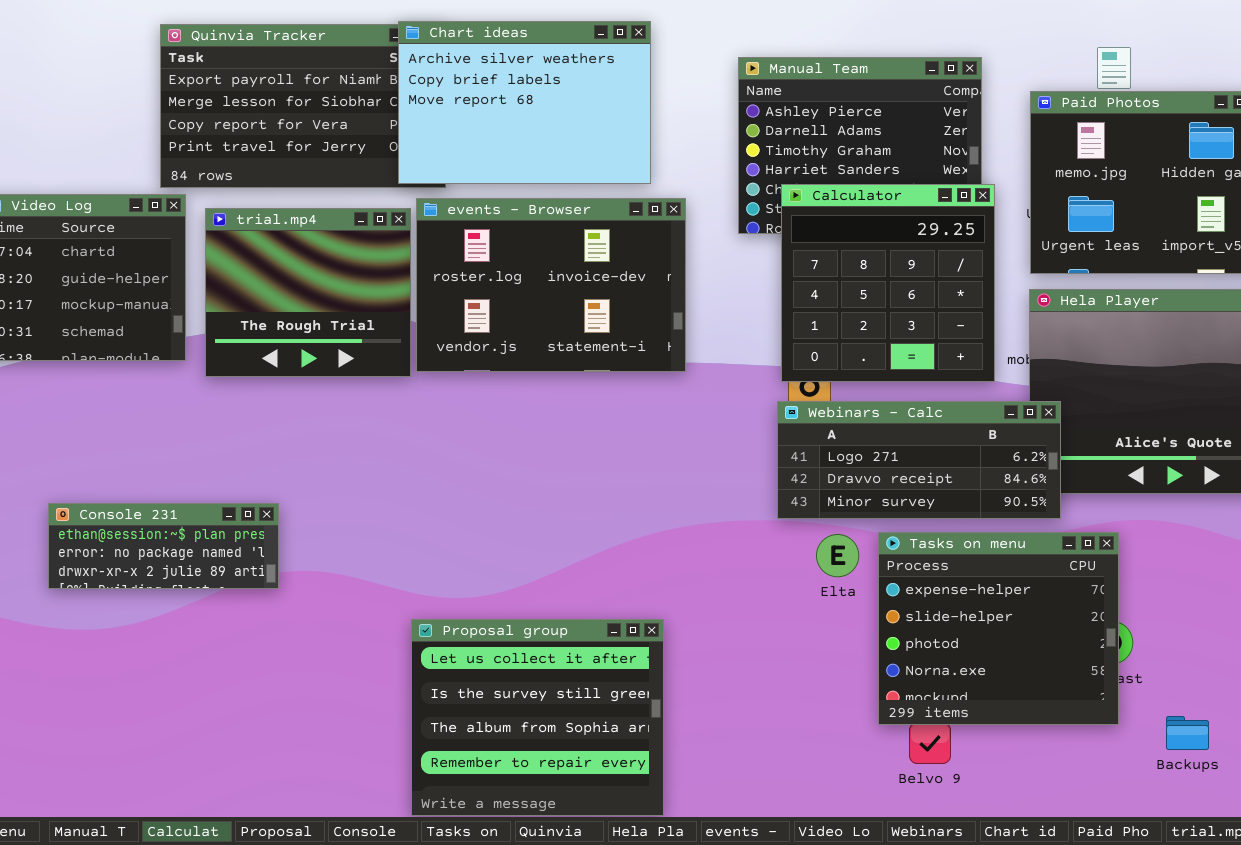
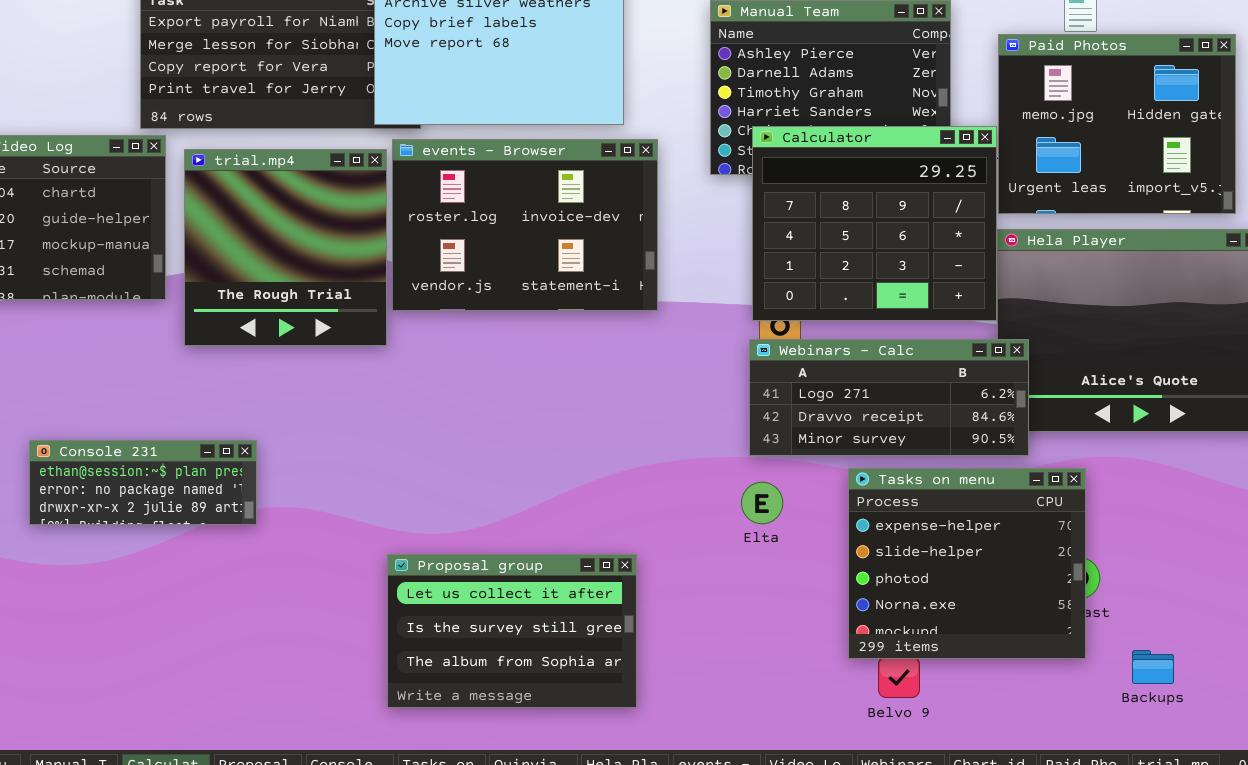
Calculator: [781,184,995,382] -> [752,126,997,321], resized
trial.mp4: [205,208,411,377] -> [184,149,387,346], resized
Elta: [816,534,859,577] -> [741,482,783,524], moved
Proposal group: [411,619,664,816] -> [387,554,637,708], resized

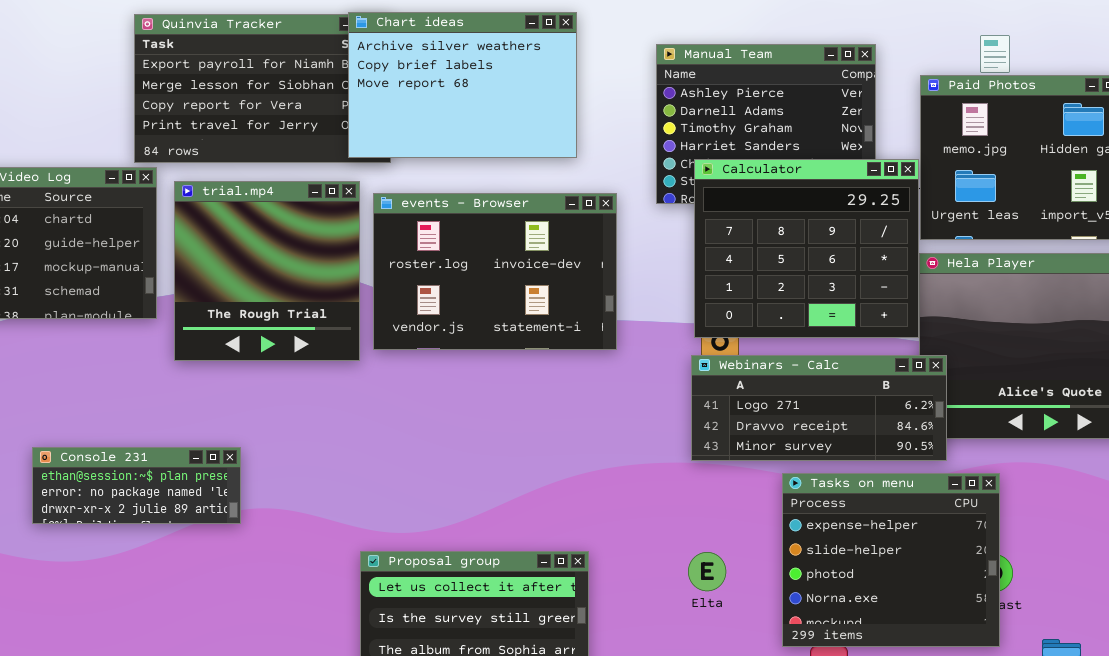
events - Browser: [392,139,658,311] -> [373,193,617,350], moved
Elta: [741,482,783,524] -> [688,552,726,591], moved

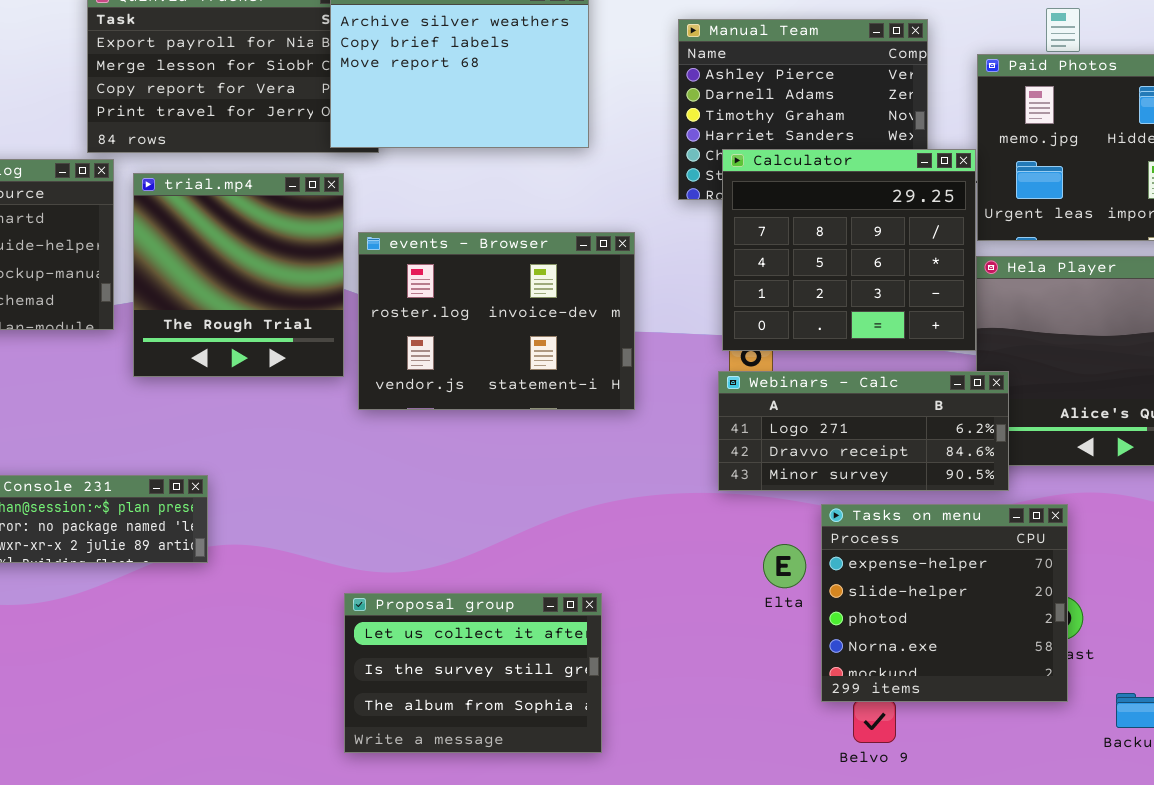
events - Browser: [373,193,617,350] -> [358,232,635,410], moved
Elta: [688,552,726,591] -> [763,544,806,588], moved

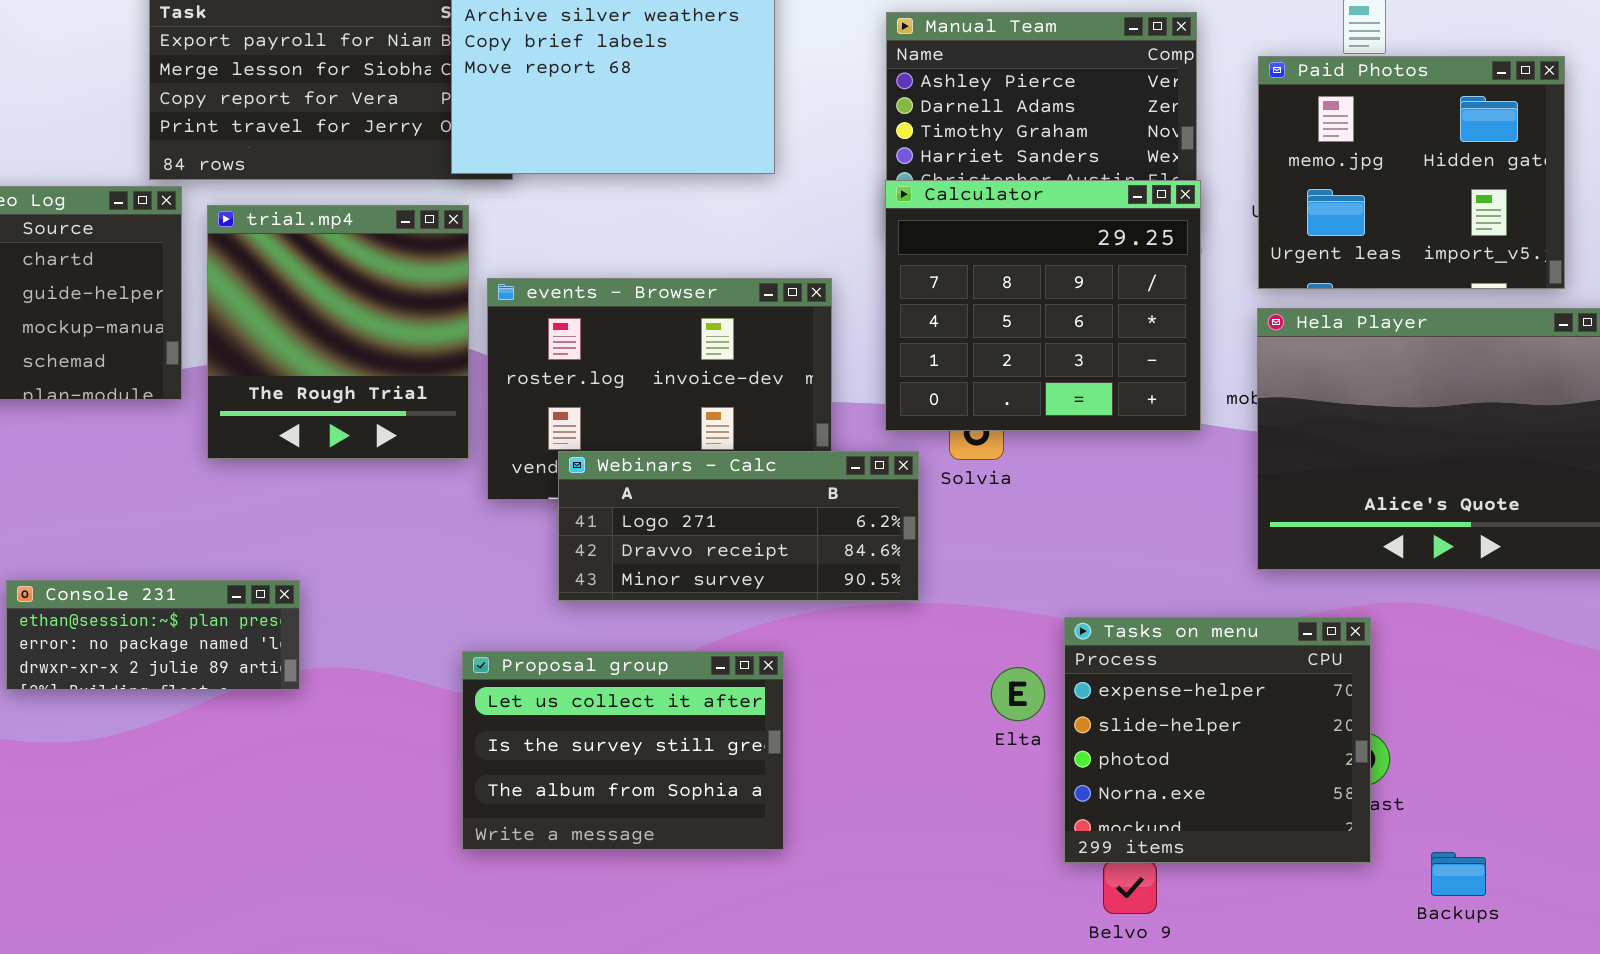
Calculator: [722,149,976,351] -> [885,180,1201,431], moved
Webinars - Calc: [718,371,1009,491] -> [558,451,919,601], moved
Proposal group: [344,593,602,753] -> [462,651,784,850], moved

